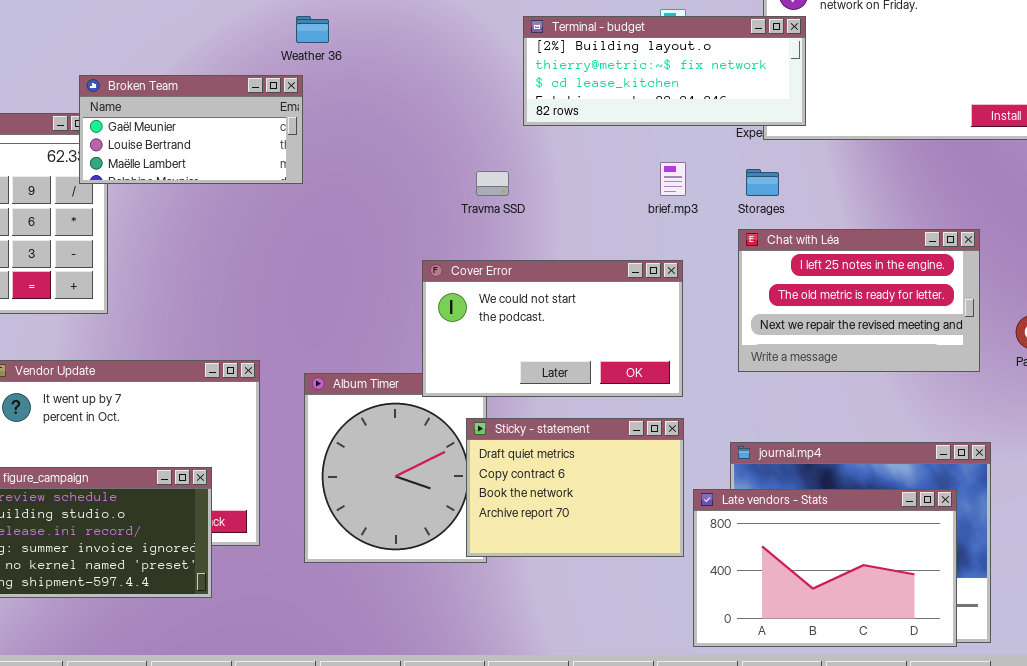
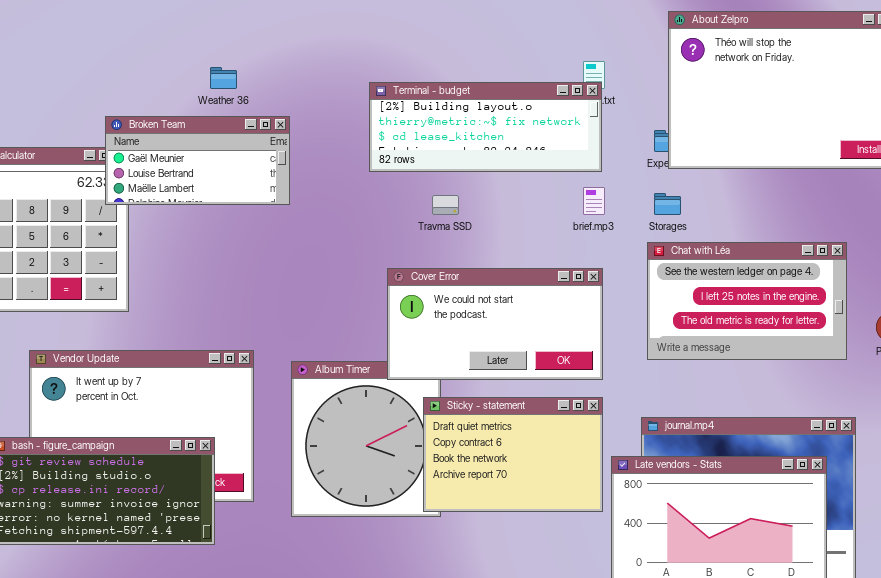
Weather 36: [296,16,329,43] -> [210,67,237,89], moved
Terminal - budget: [523,16,806,126] -> [369,82,602,172], moved
Chat with Léa: [738,229,980,372] -> [647,242,847,360], scrolled up 1 row

